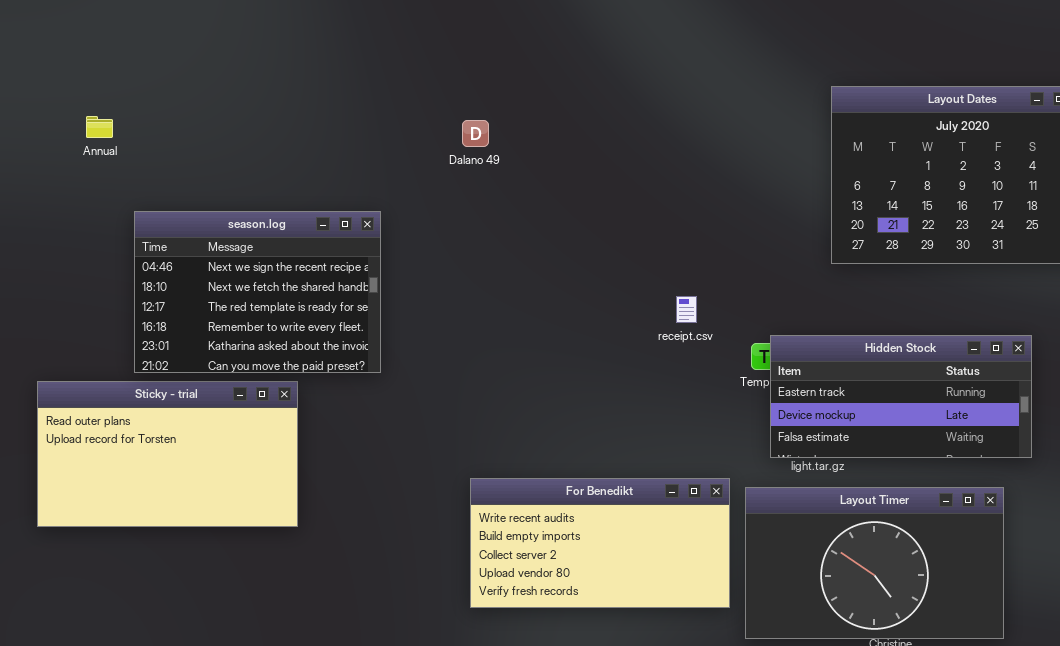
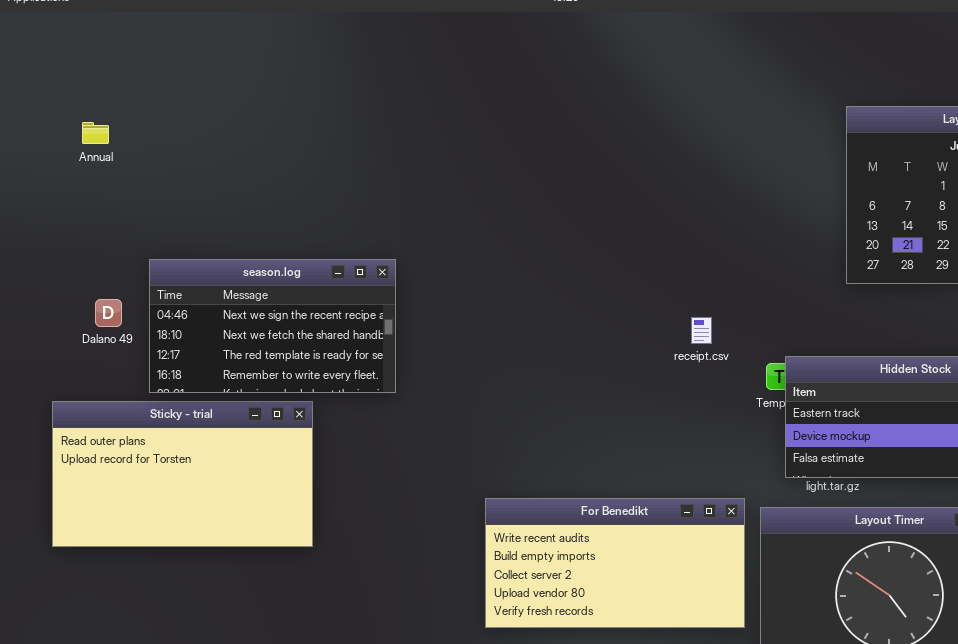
Annual: [86,116,113,138] -> [82,122,109,144], moved
Dalano 49: [462,120,489,147] -> [95,299,122,327], moved
season.log: [134,211,381,373] -> [149,259,396,393], resized

